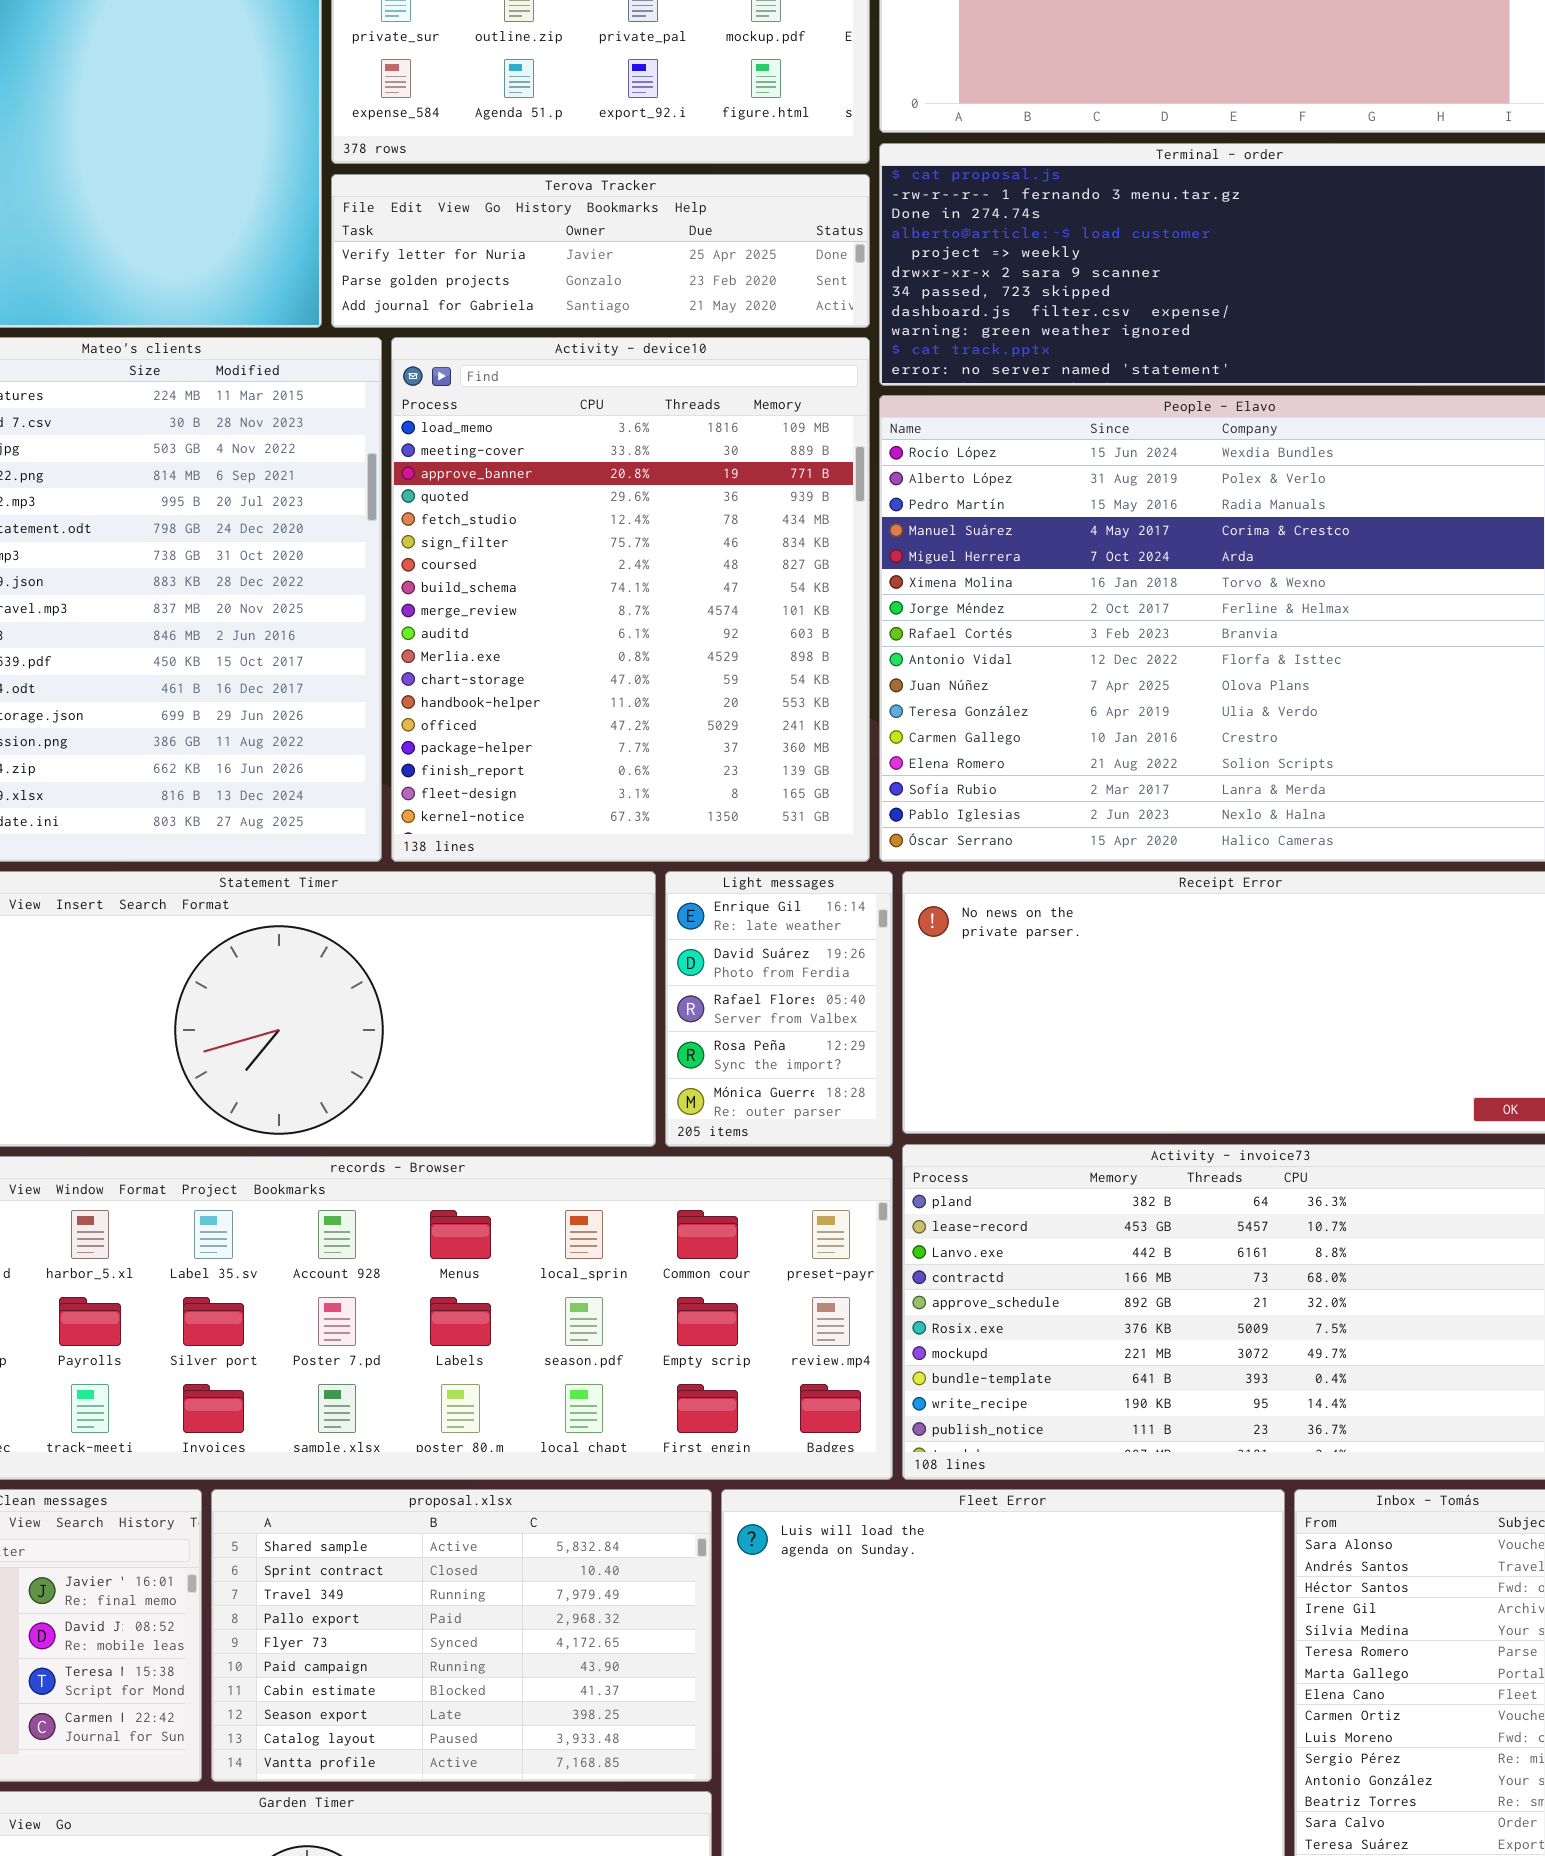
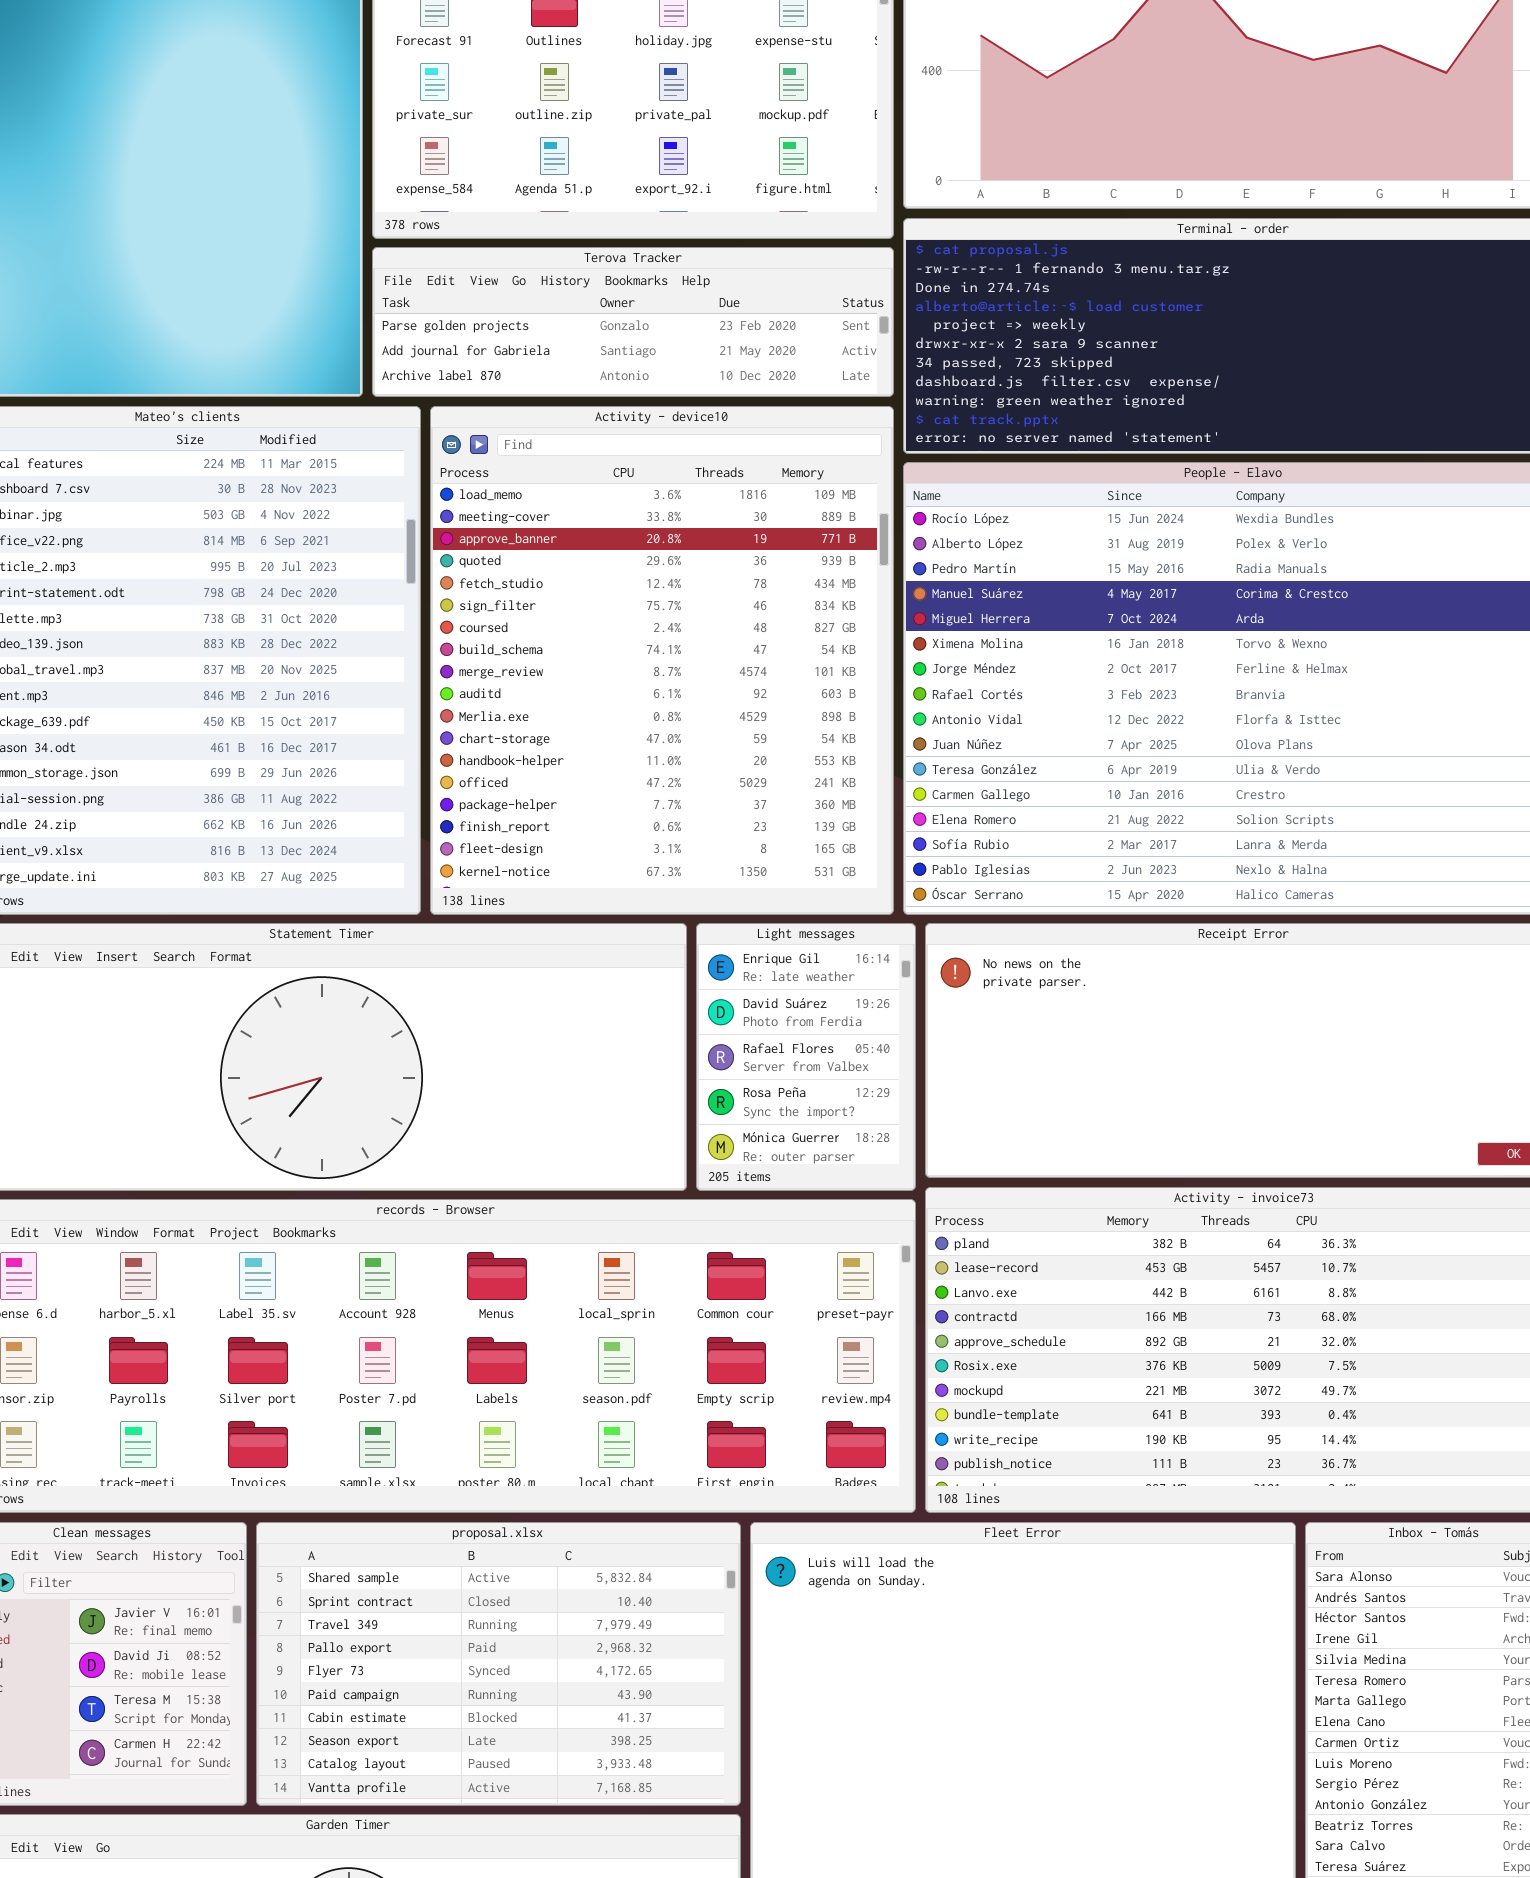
Terova Tracker: [331,174,870,328] -> [372,247,894,397], scrolled down 1 row

